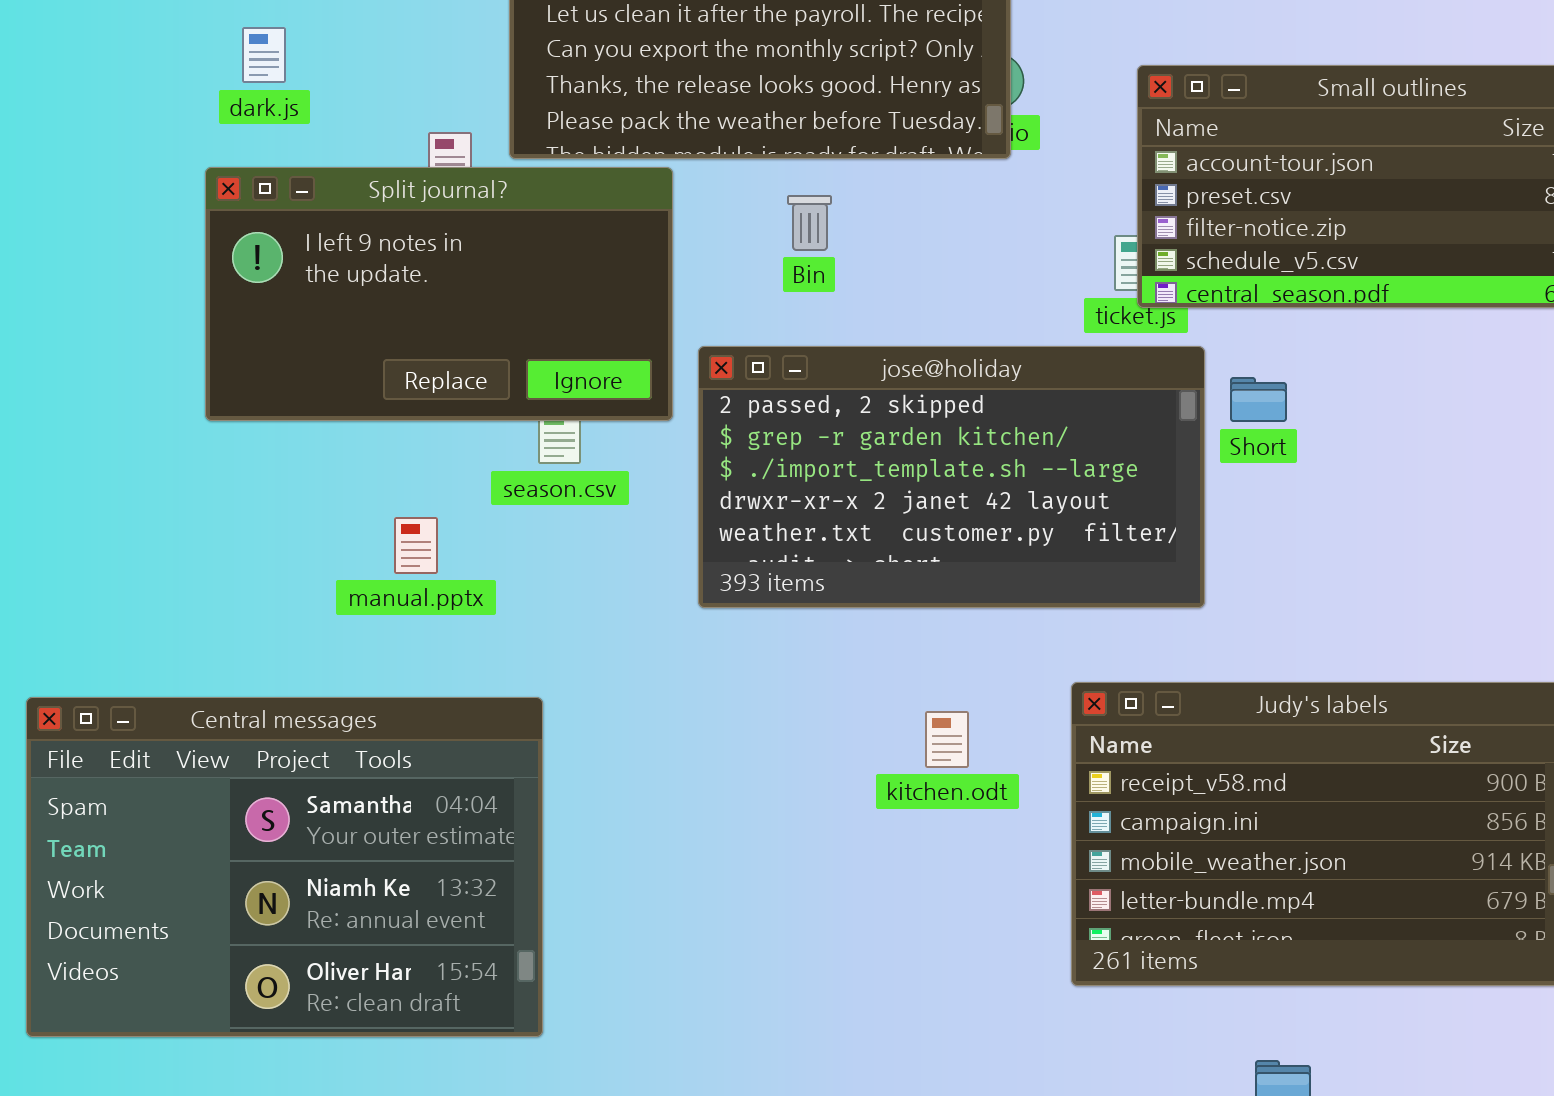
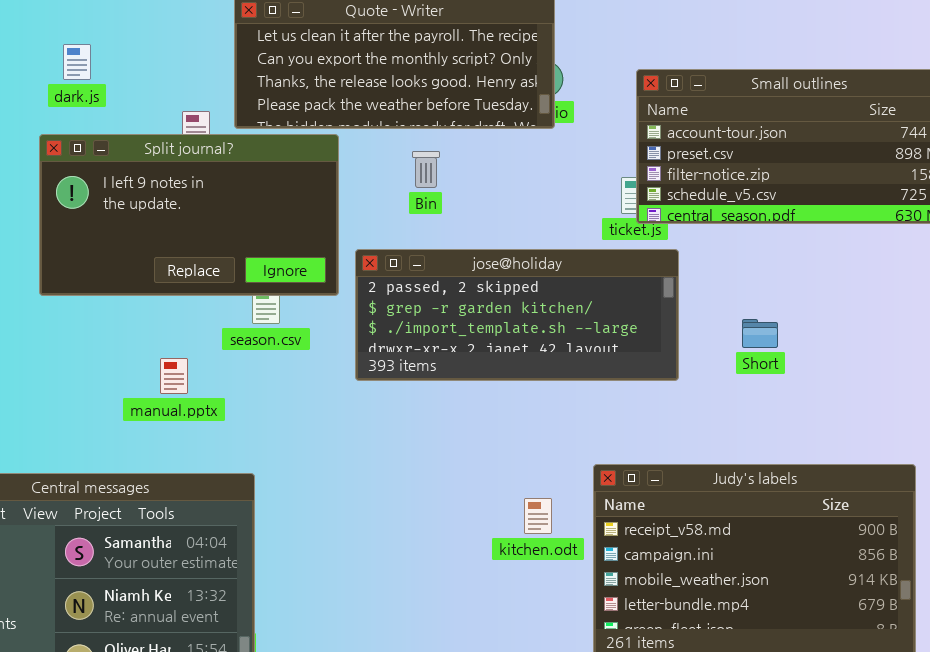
jose@holiday: [698,346,1205,608] -> [355,249,679,381], resized
Short: [1230,377,1287,422] -> [742,319,778,348], moved
kitchen.odt: [925,711,969,768] -> [524,498,552,534], moved

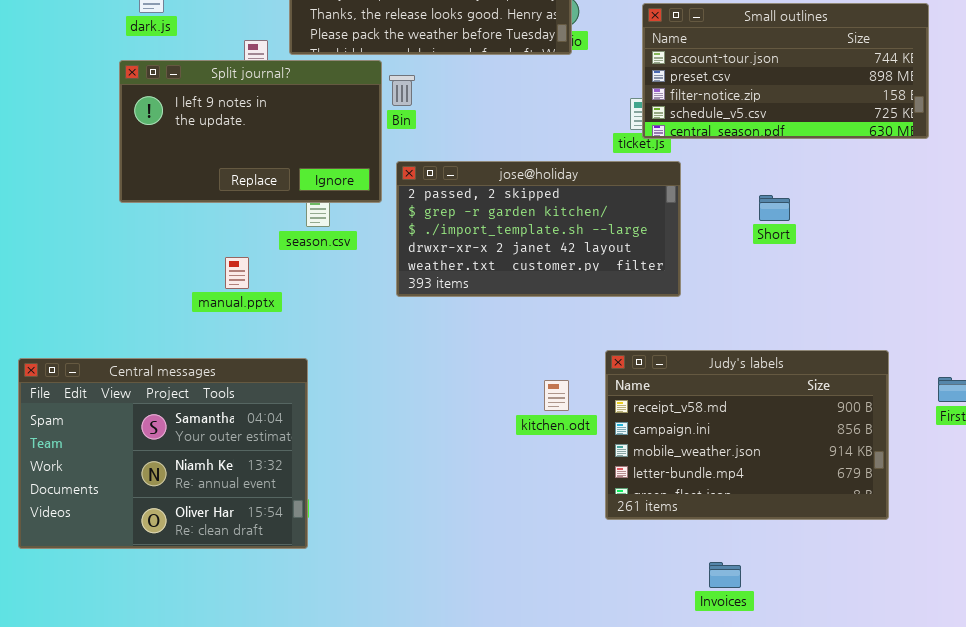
Bin: [412,151,440,188] -> [389,75,415,106], moved
jose@holiday: [355,249,679,381] -> [396,161,681,297], resized
Short: [742,319,778,348] -> [759,195,790,221], moved

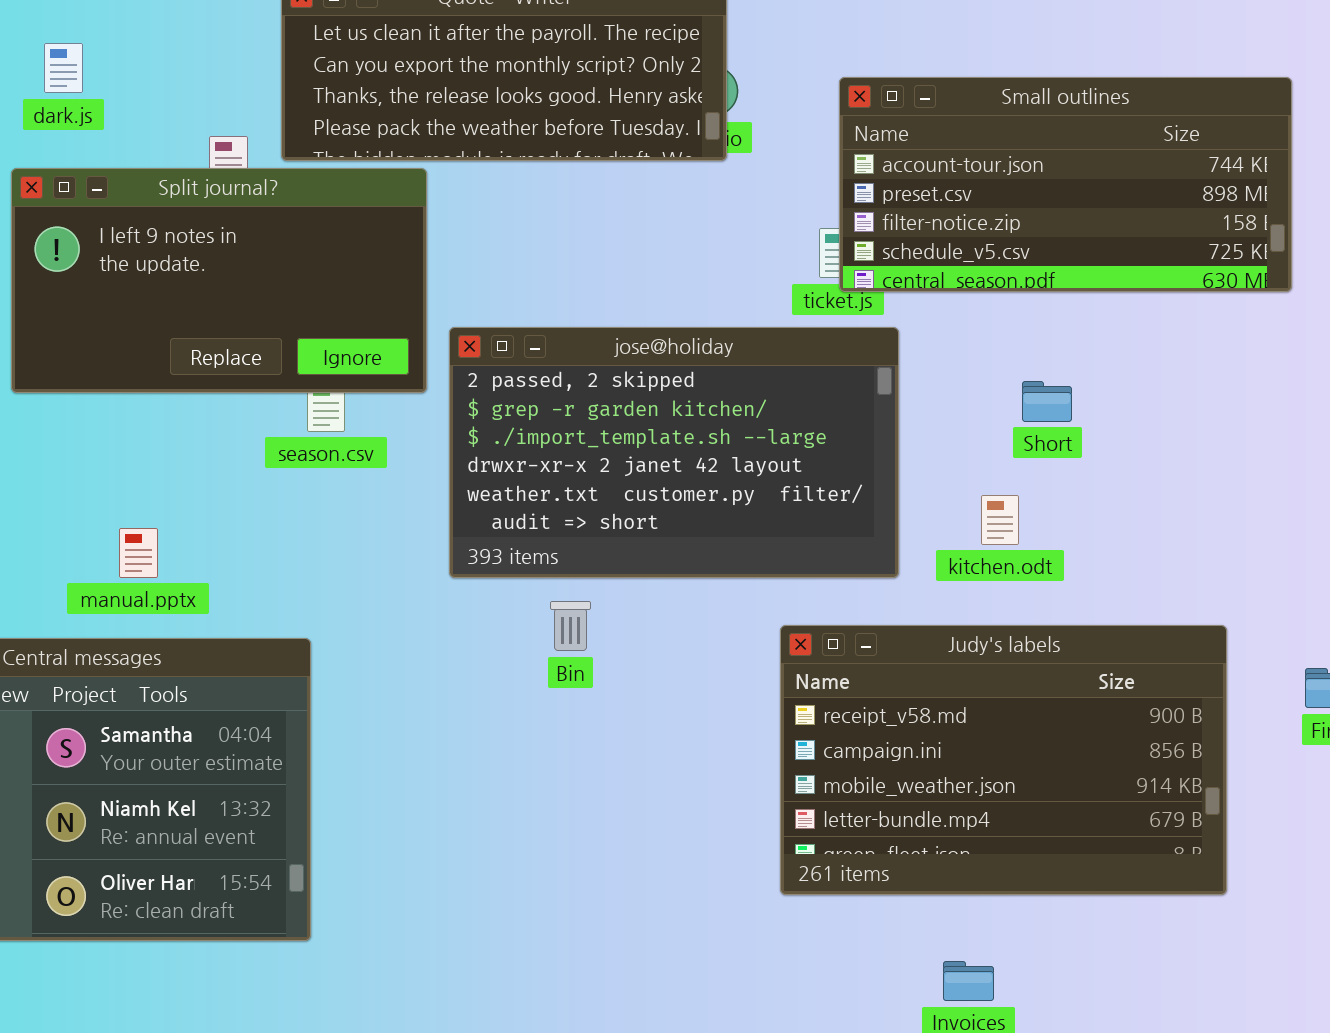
Bin: [389,75,415,106] -> [550,601,591,651], moved
jose@holiday: [396,161,681,297] -> [449,327,899,578], resized
manual.pptx: [225,257,249,289] -> [119,528,158,578], moved
kitchen.odt: [544,380,569,411] -> [981,495,1019,545], moved

